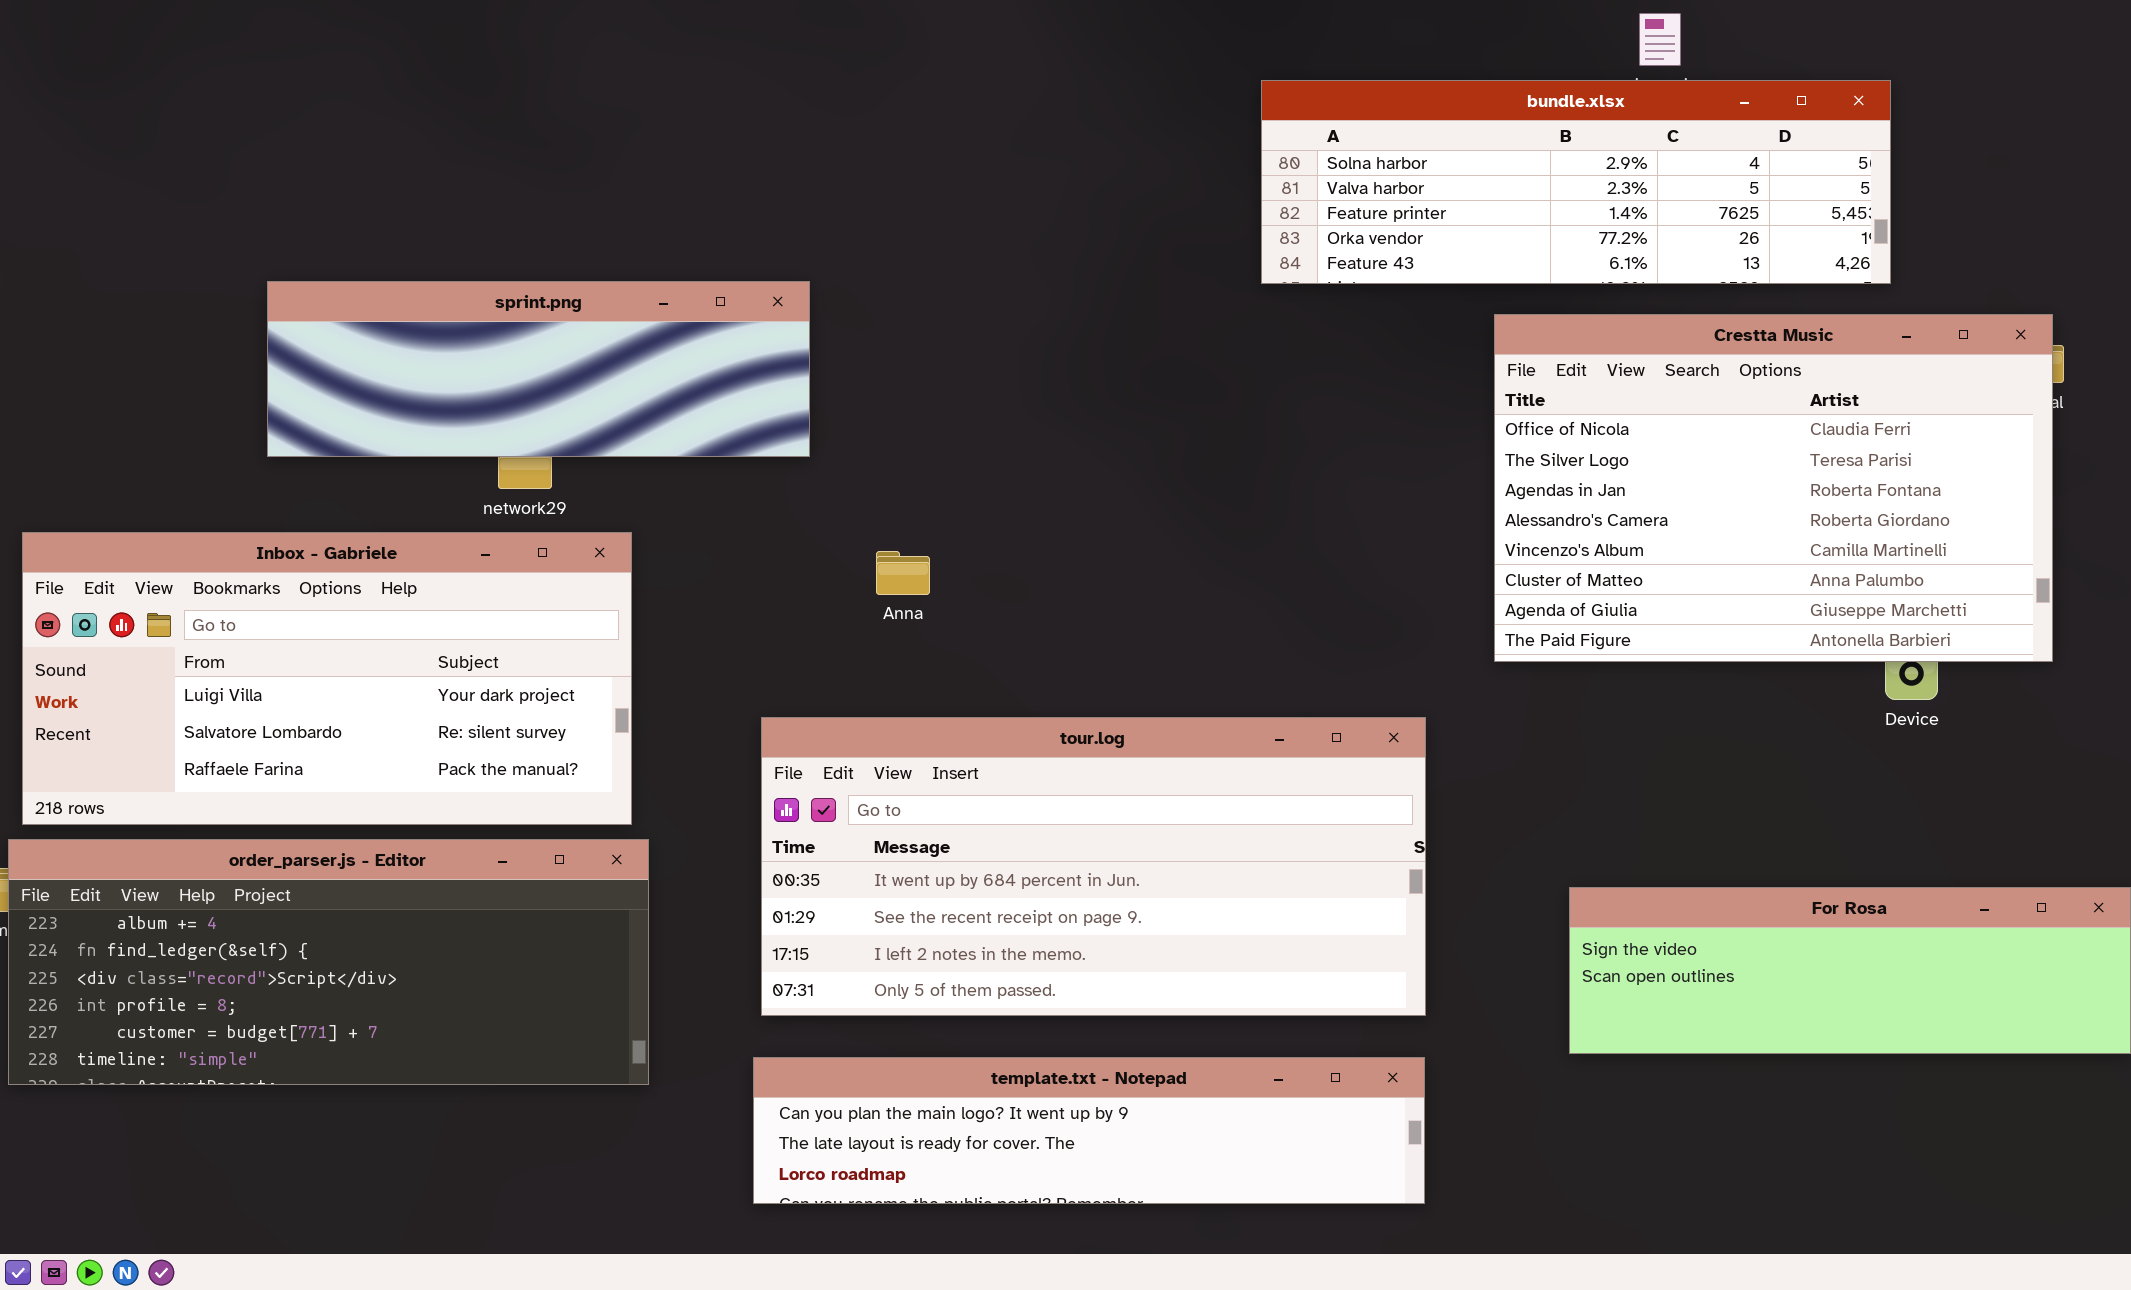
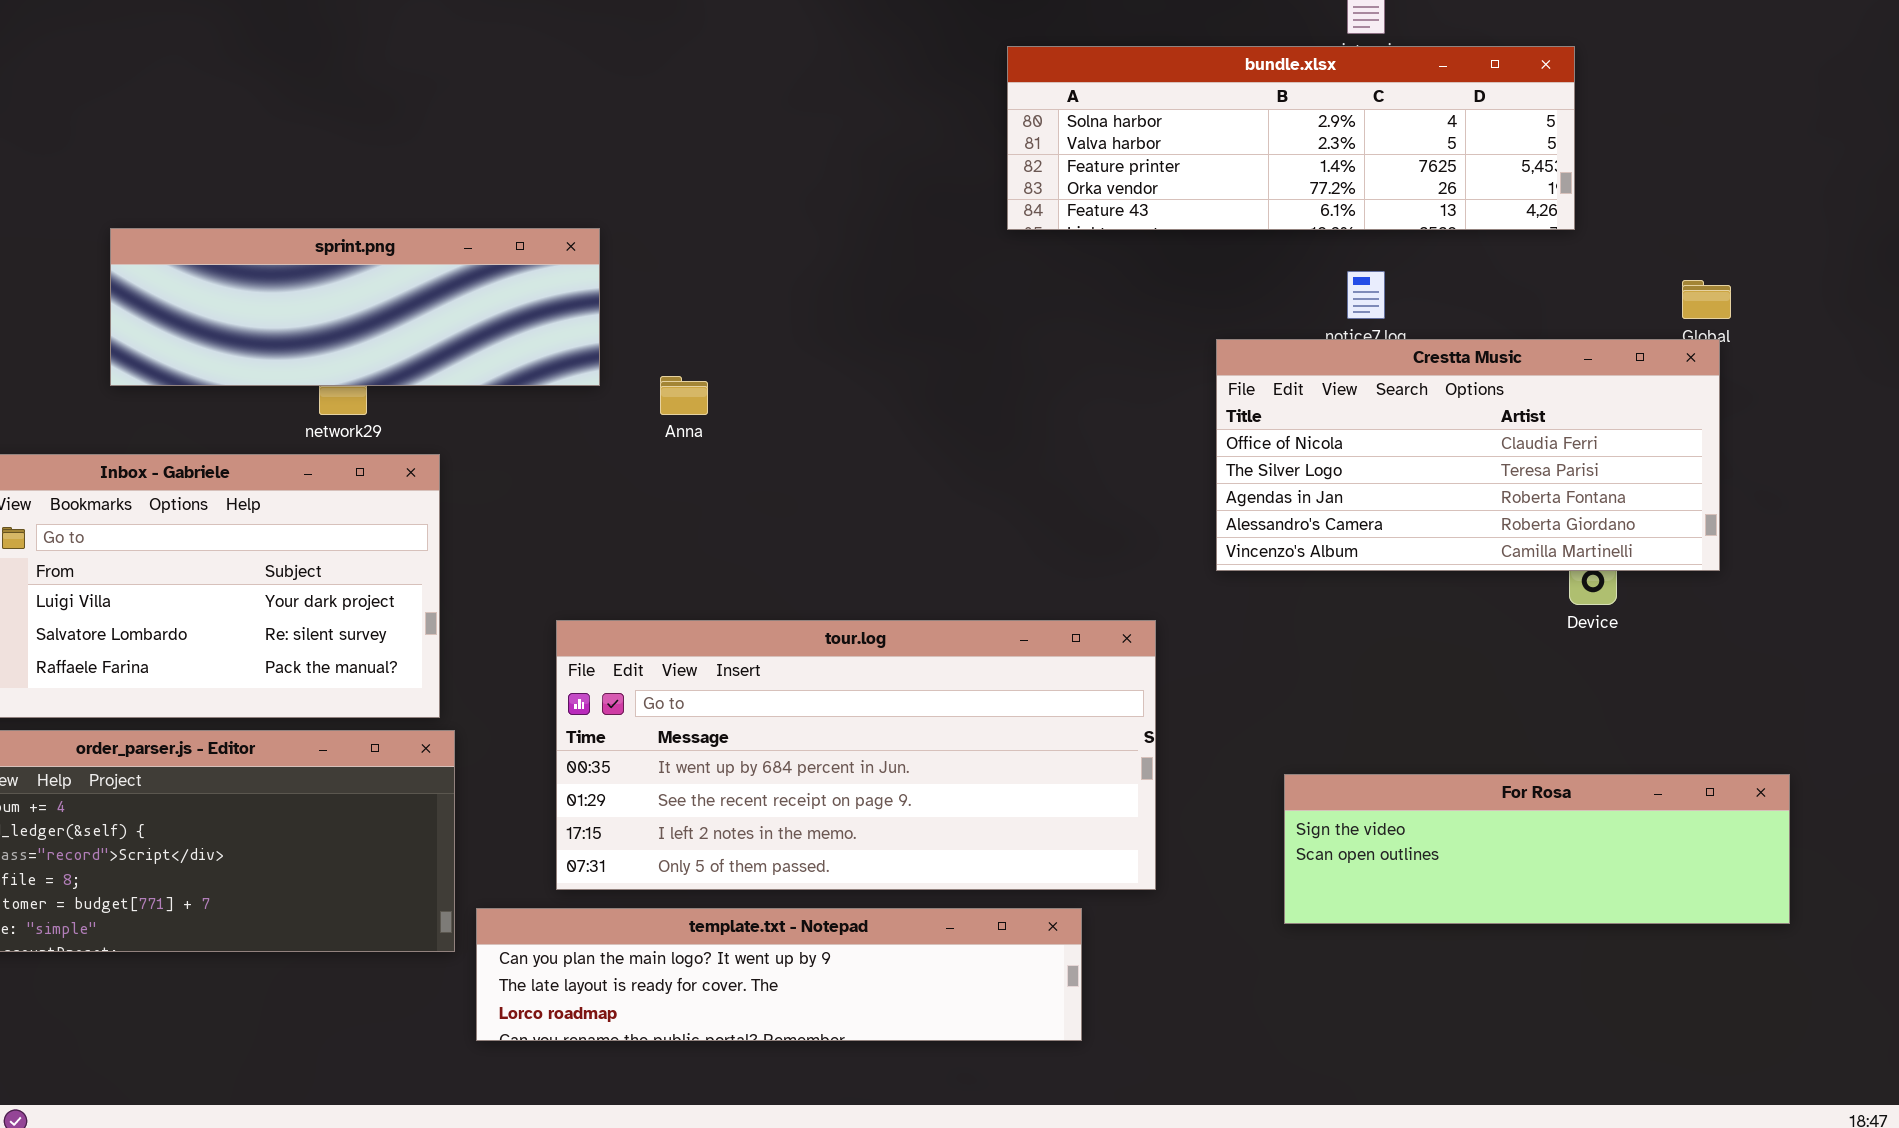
Crestta Music: [1494,314,2053,662] -> [1216,339,1720,571], resized
Anna: [876,551,930,595] -> [660,376,708,415], moved
template.txt - Notepad: [753,1057,1425,1204] -> [476,908,1082,1041], moved

